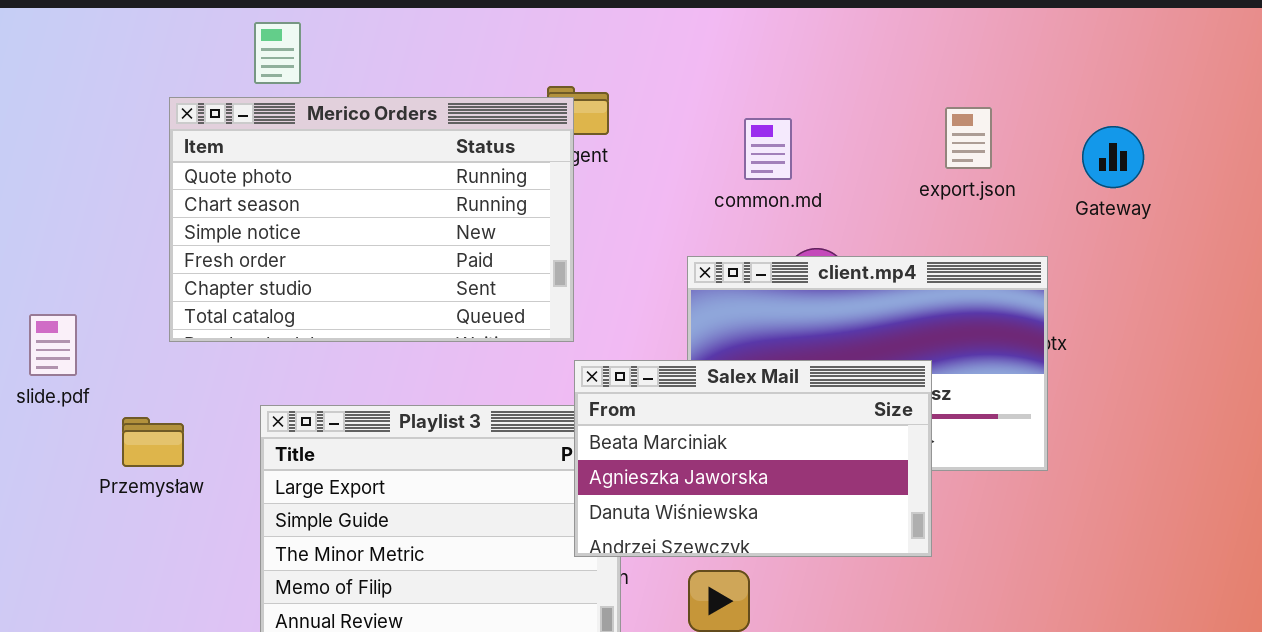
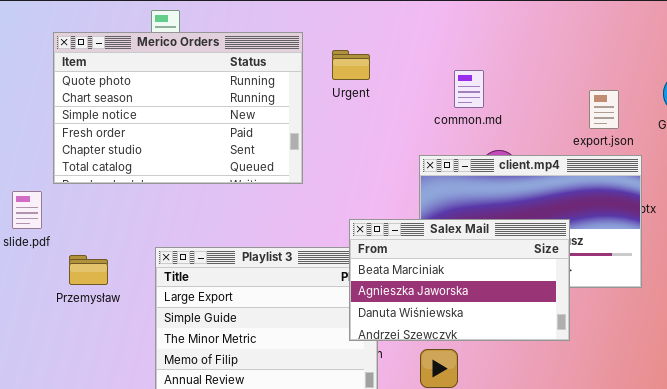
Merico Orders: [169,97,574,342] -> [53,32,303,184], moved
export.json: [945,107,992,169] -> [589,90,619,129], moved

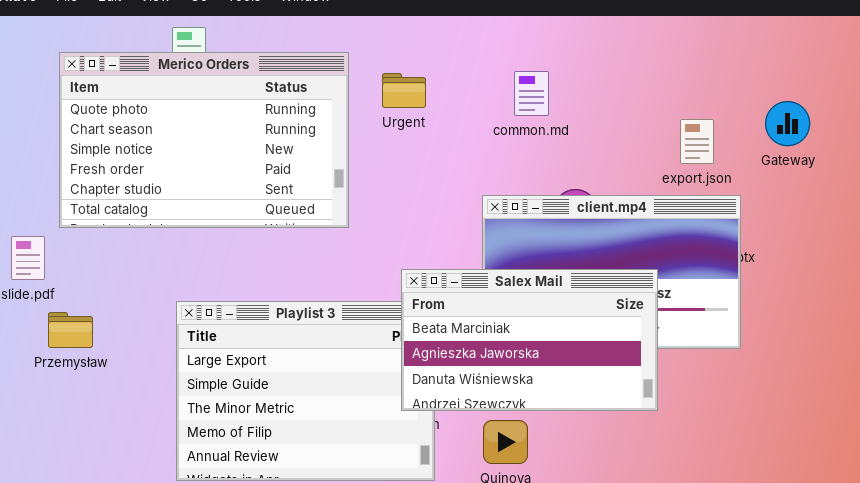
common.md: [454,70,484,108] -> [514,71,549,116], moved
Przemysław: [69,255,108,285] -> [48,312,93,348], moved

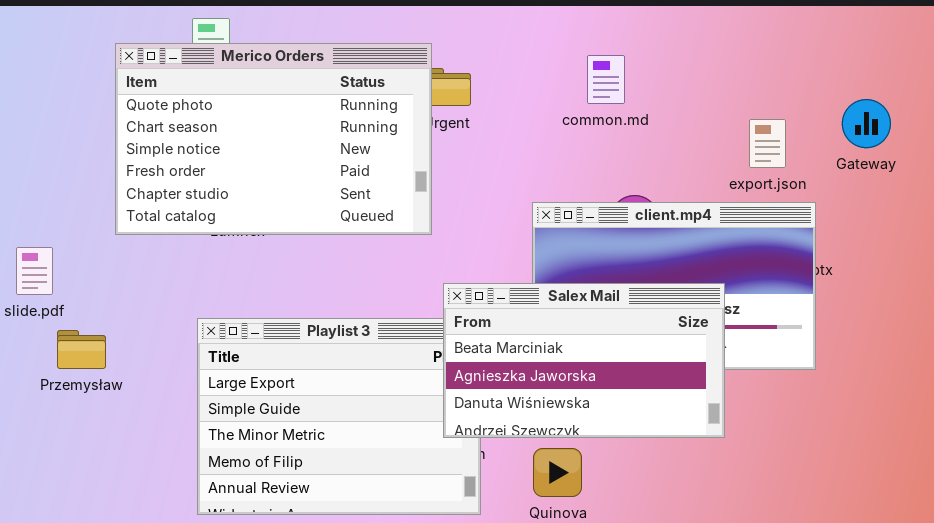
Merico Orders: [59,52,349,228] -> [115,43,432,235], moved
common.md: [514,71,549,116] -> [587,55,625,104], moved

